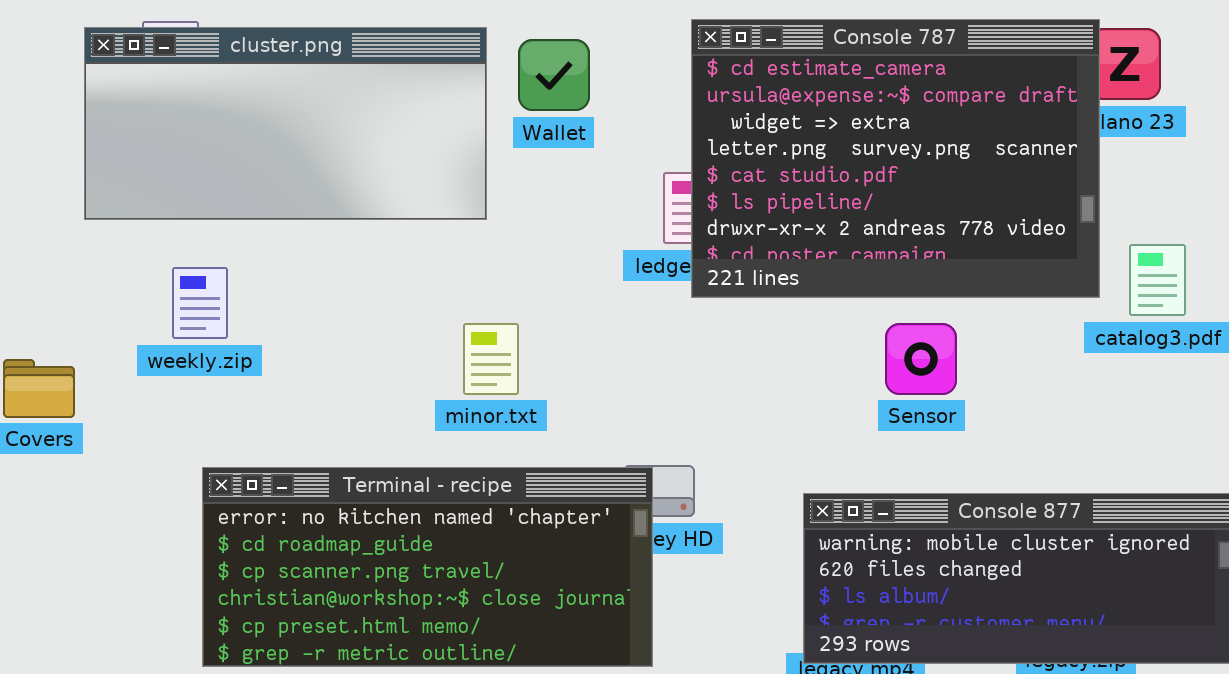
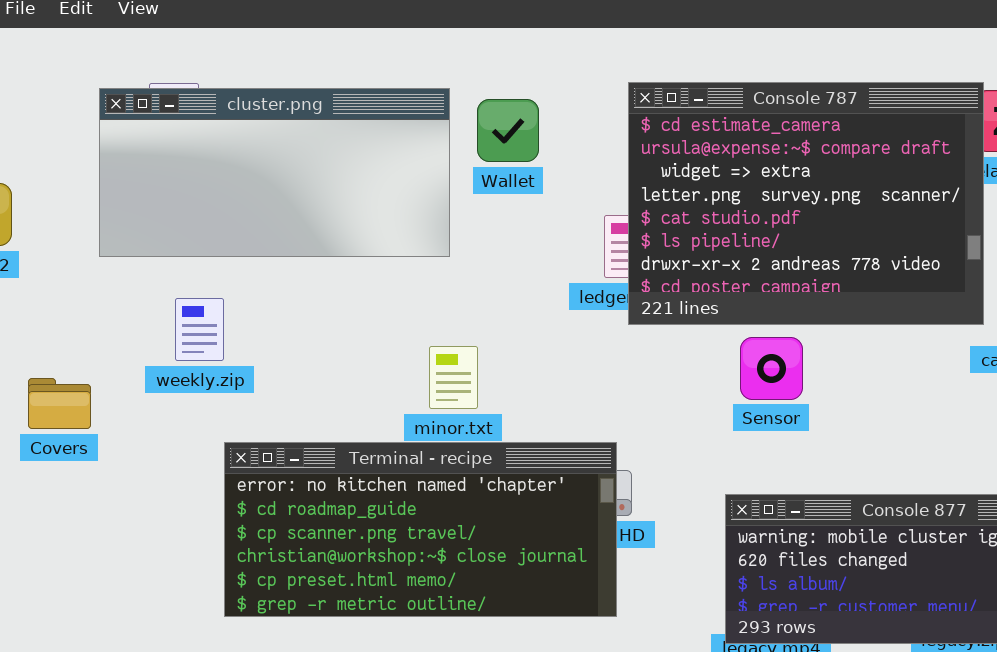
Sensor: [885,323,957,395] -> [740,337,803,400], moved
Terminal - recipe: [202,467,653,667] -> [224,442,617,617], moved

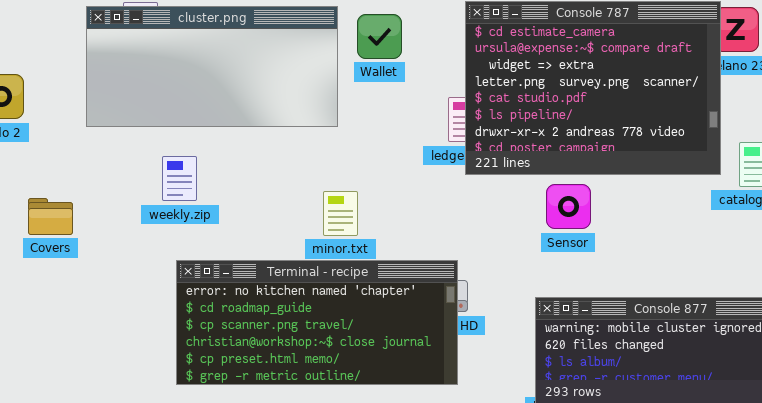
weekly.zip: [175,298,224,361] -> [162,156,197,201], moved
Covers: [28,378,91,429] -> [28,198,73,235], moved

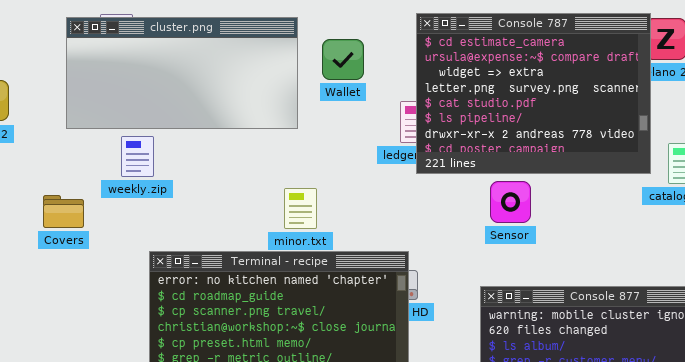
Wallet: [357,14,402,59] -> [322,39,364,80], moved
weekly.zip: [162,156,197,201] -> [121,136,154,177], moved
Covers: [28,198,73,235] -> [43,195,84,228], moved

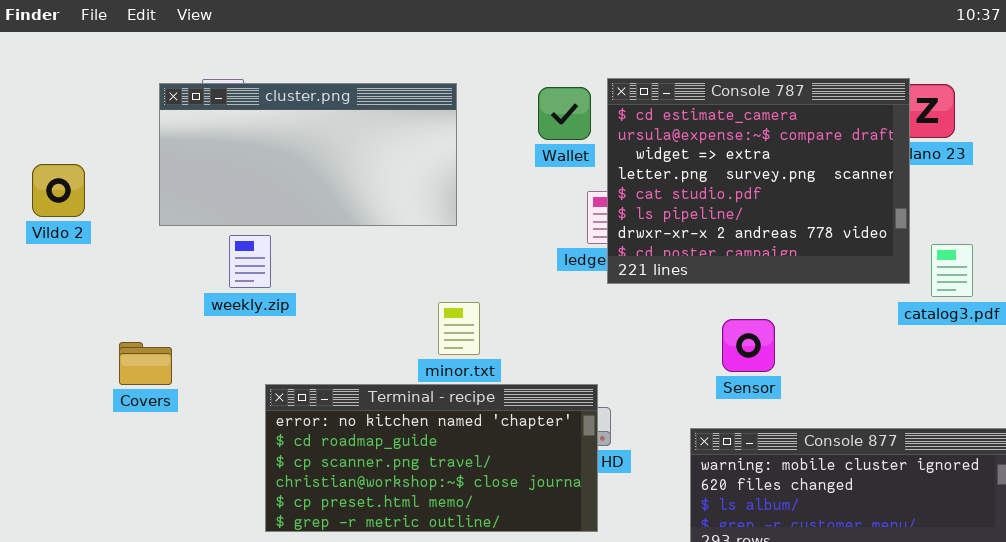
Wallet: [322,39,364,80] -> [538,87,591,140], moved
Sensor: [490,181,531,223] -> [722,319,775,372], moved
Covers: [43,195,84,228] -> [119,342,172,385], moved

